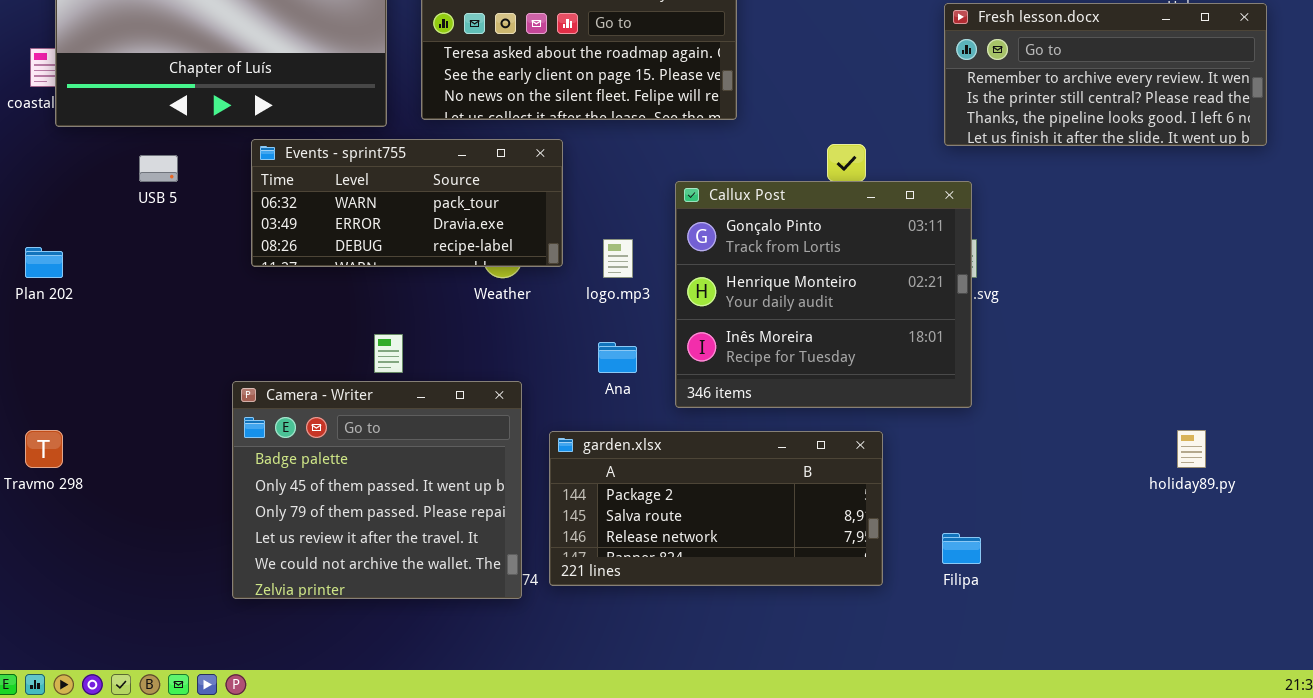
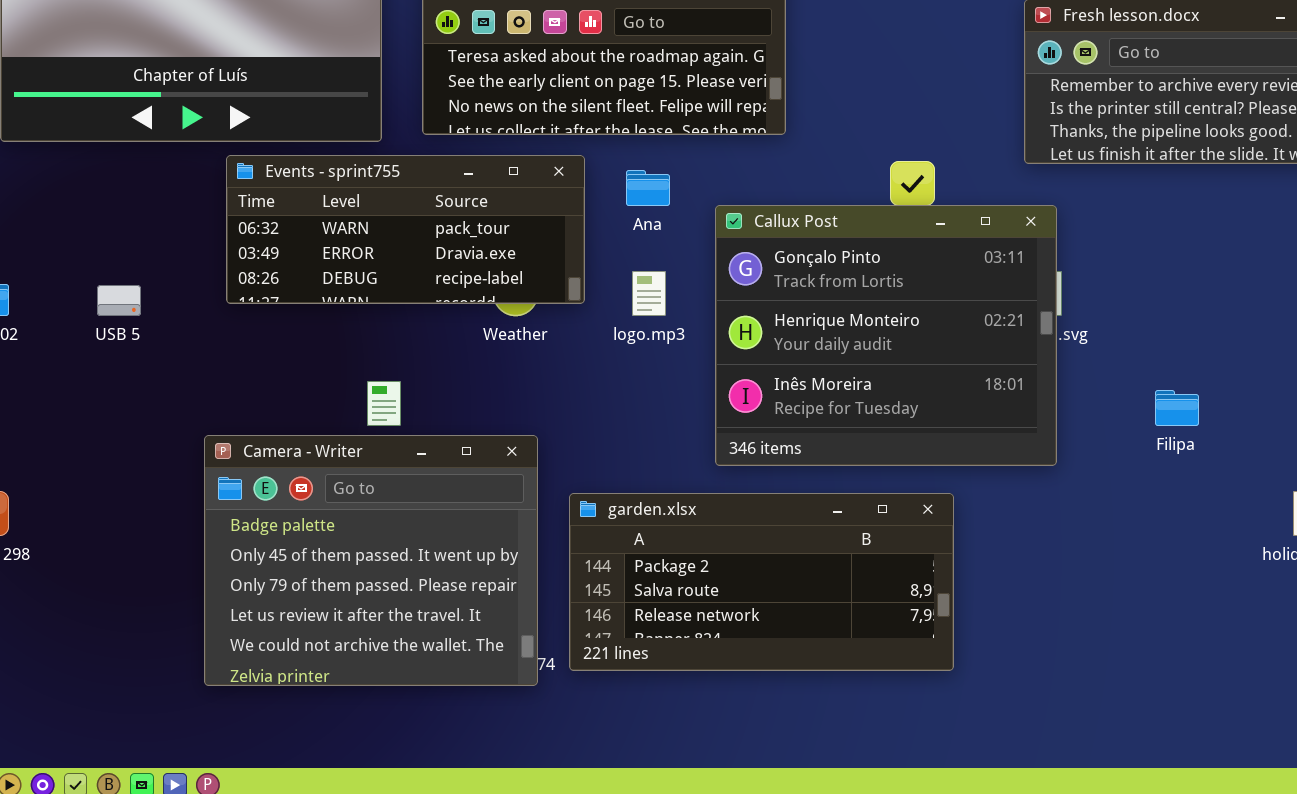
USB 5: [139,155,178,182] -> [97,285,141,316], moved
Ana: [598,342,637,373] -> [626,170,670,206], moved
Filipa: [942,533,981,564] -> [1155,390,1199,426], moved

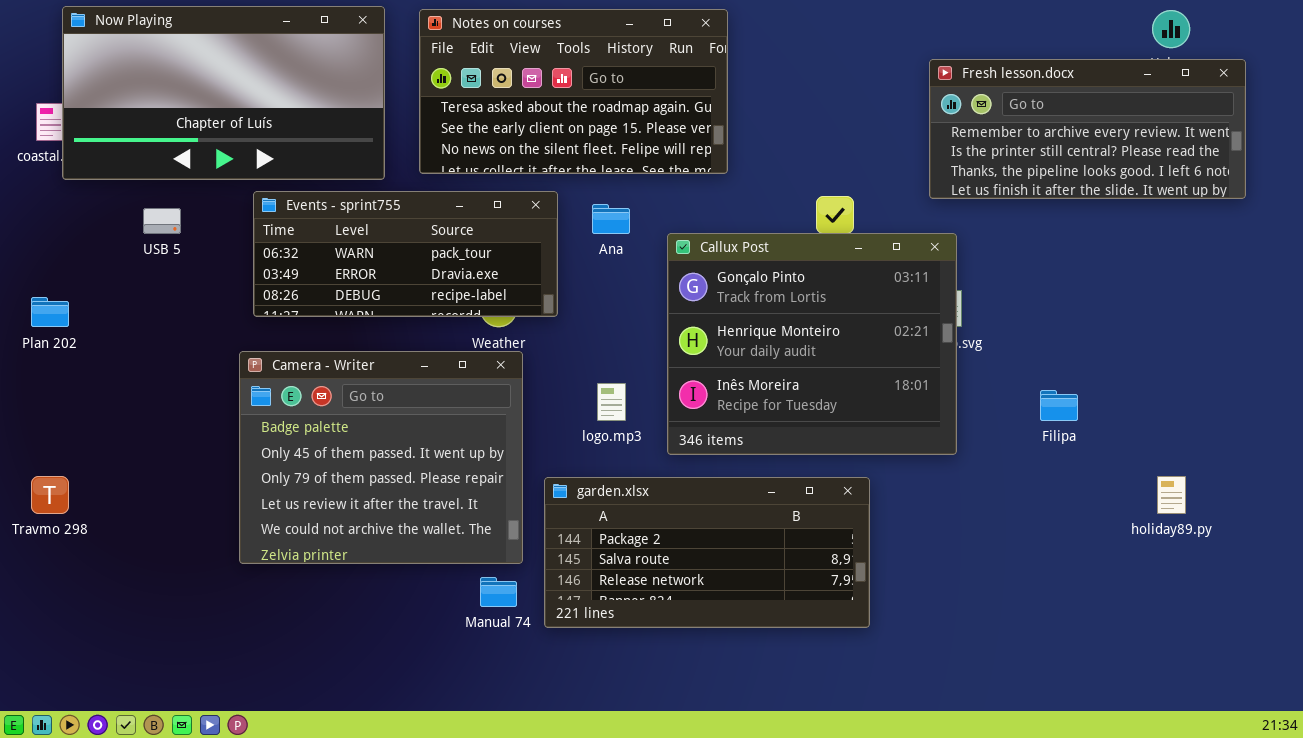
logo.mp3: [632,271,666,316] -> [597,383,626,421], moved
USB 5: [97,285,141,316] -> [143,208,181,234], moved
Camera - Writer: [204,435,538,686] -> [239,351,523,564], moved

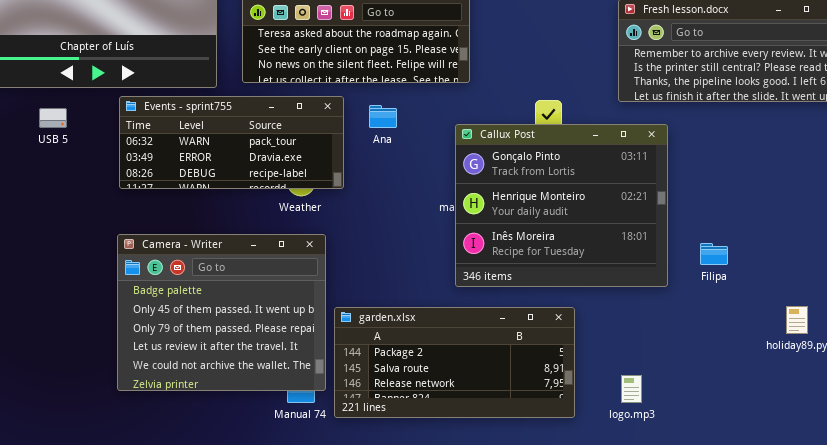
Callux Post: [667,233,957,455] -> [455,124,668,287], moved
Camera - Writer: [239,351,523,564] -> [117,234,326,391], moved
logo.mp3: [597,383,626,421] -> [621,375,642,403], moved

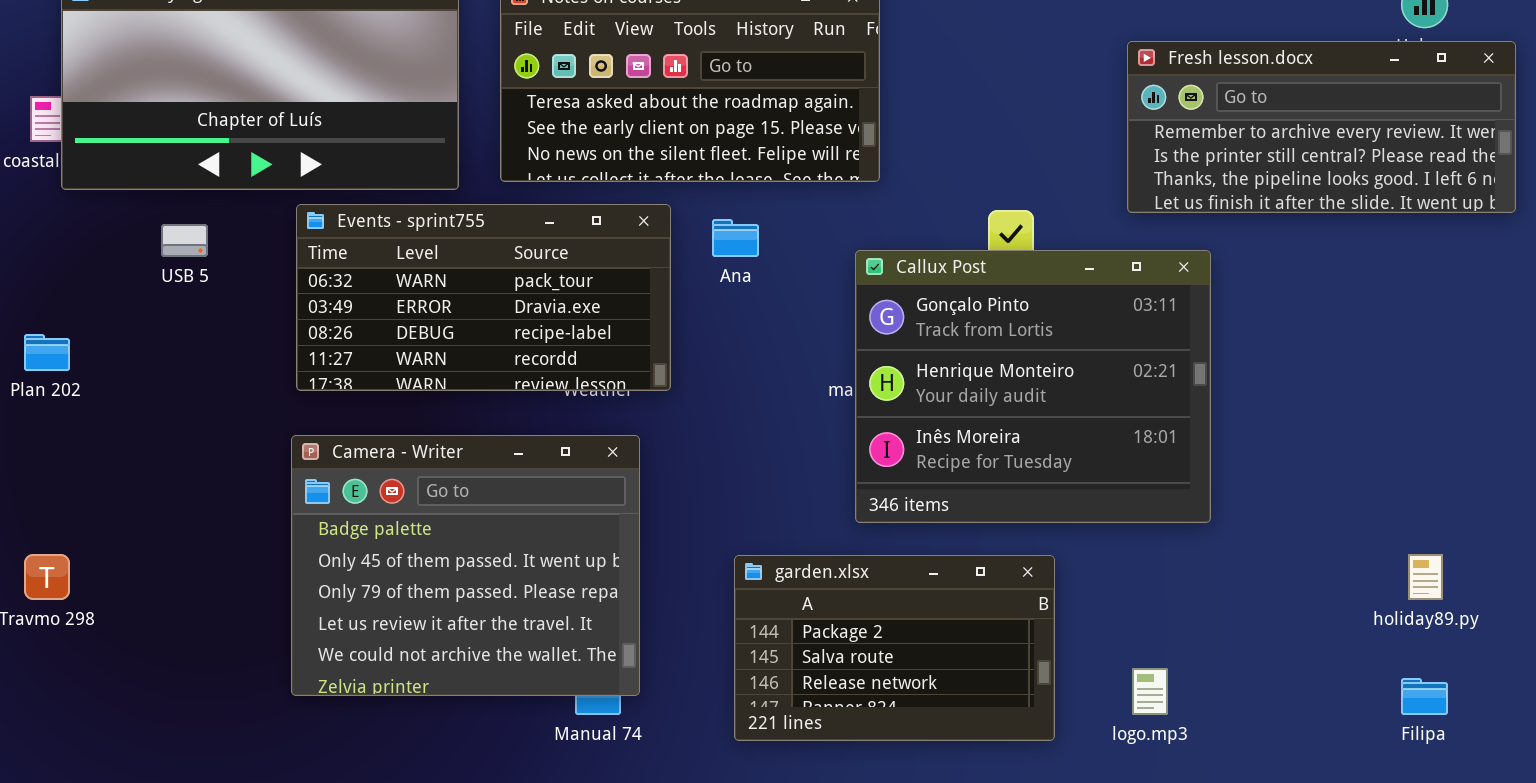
Events - sprint755: [119,96,344,189] -> [296,204,671,391], resized
Filipa: [700,243,728,265] -> [1401,678,1448,715], moved
garden.xlsx: [334,307,575,418] -> [734,555,1055,741], resized

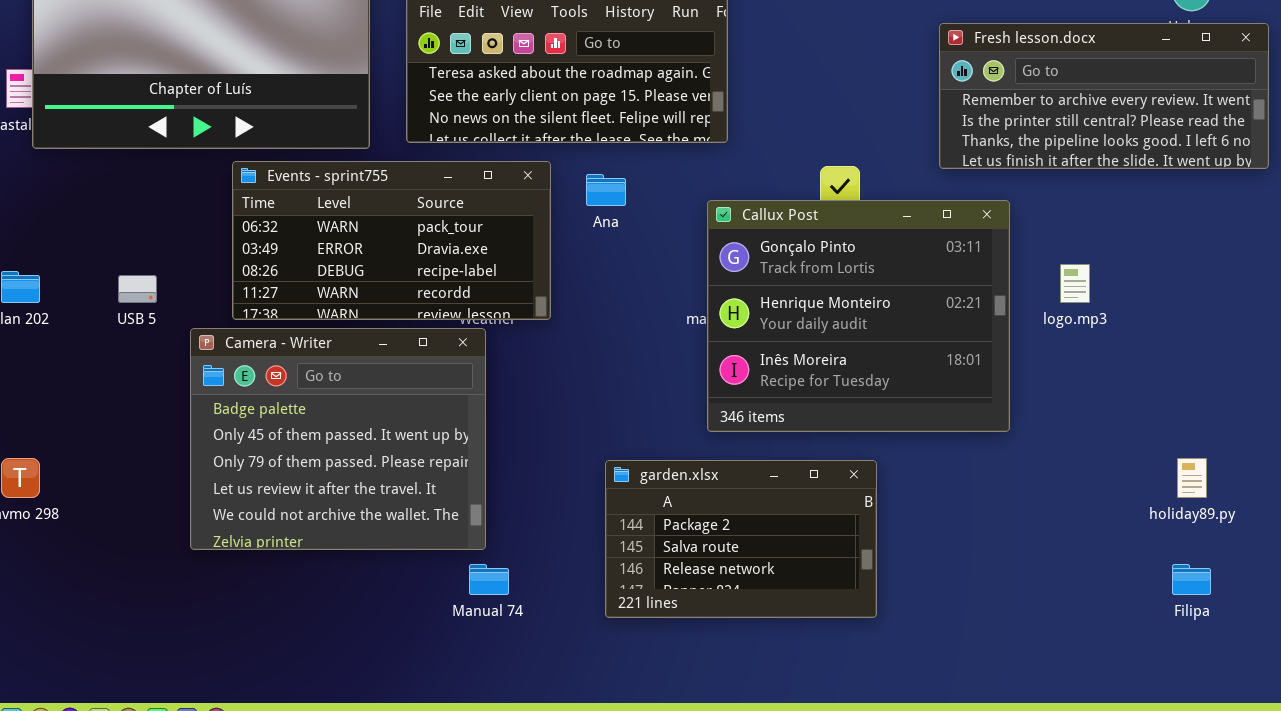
USB 5: [161,224,208,257] -> [118,275,157,303], moved
Camera - Writer: [291,435,640,696] -> [190,328,486,550], moved
logo.mp3: [1132,668,1168,715] -> [1060,264,1090,303], moved

